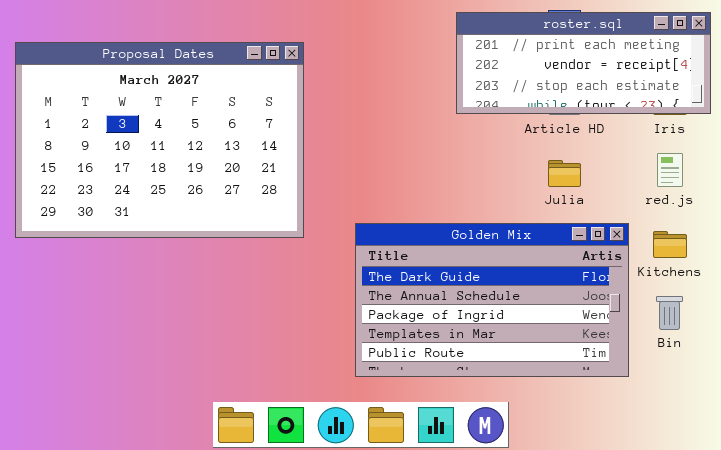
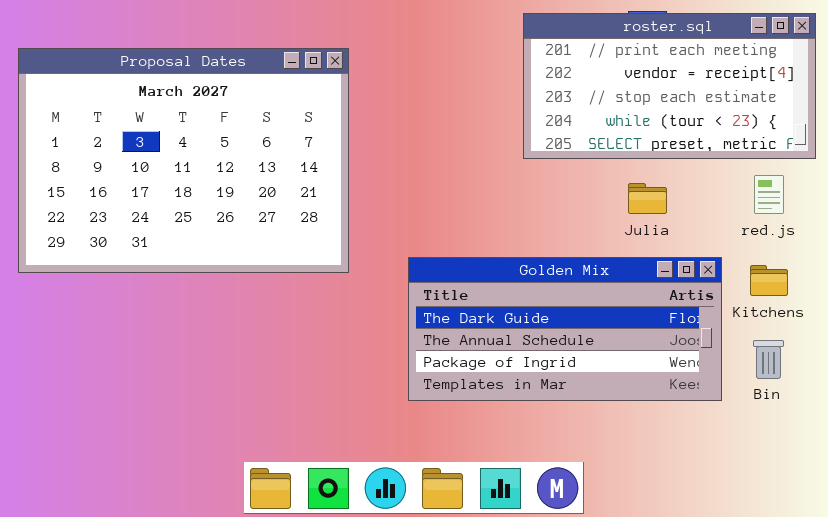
roster.sql: [456,12,711,114] -> [523,13,816,159], resized
Golden Mix: [355,223,629,377] -> [408,257,722,401], resized

